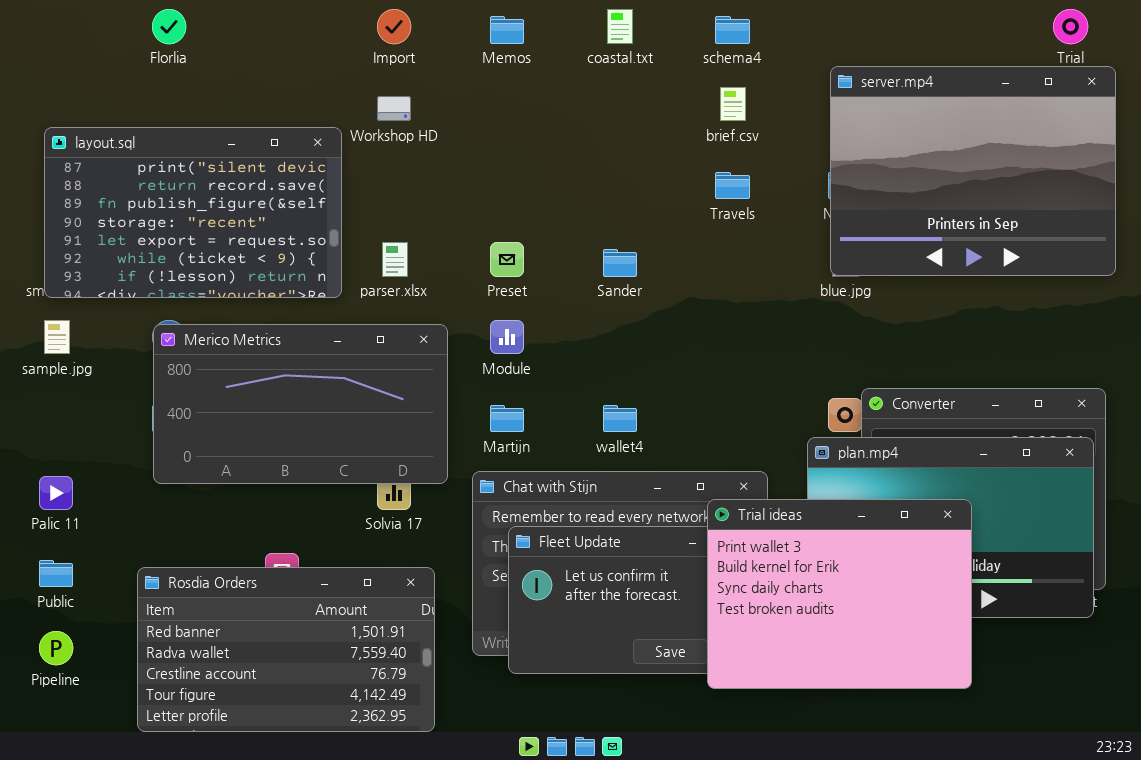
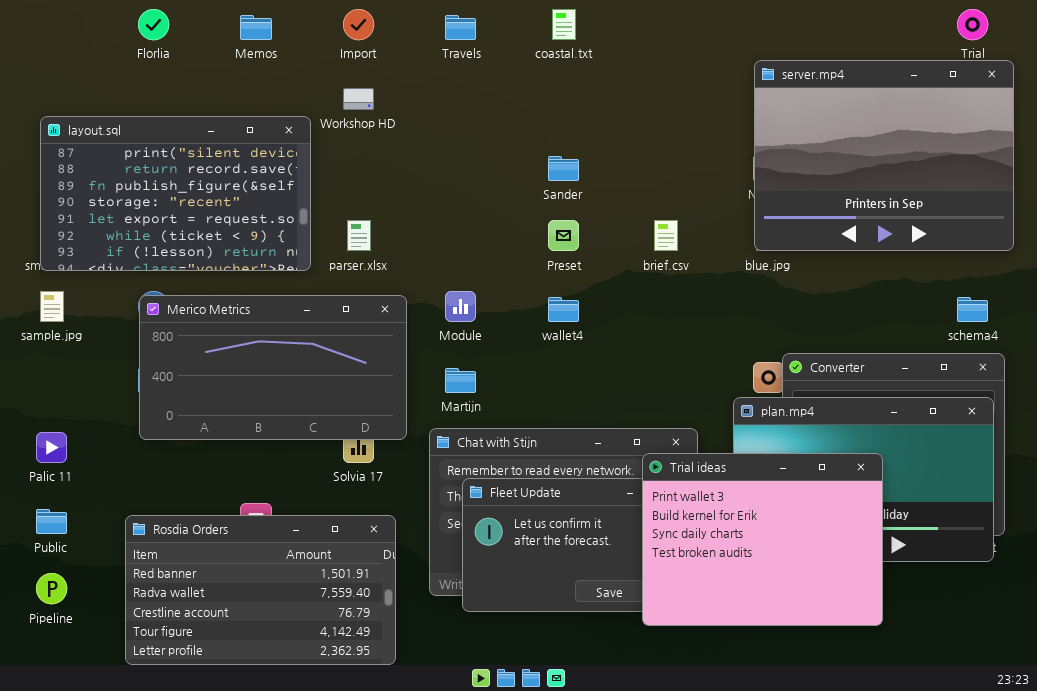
Memos: [490,16,524,44] -> [240,15,272,40], moved
schema4: [715,16,750,44] -> [957,297,988,322], moved
brief.csv: [720,87,746,121] -> [654,220,678,251], moved
Travels: [715,172,750,199] -> [445,15,476,40], moved
Preset: [490,242,524,277] -> [548,220,579,251], moved
Sander: [603,249,637,277] -> [548,156,579,181], moved
wallet4: [603,405,637,432] -> [548,297,579,322], moved

